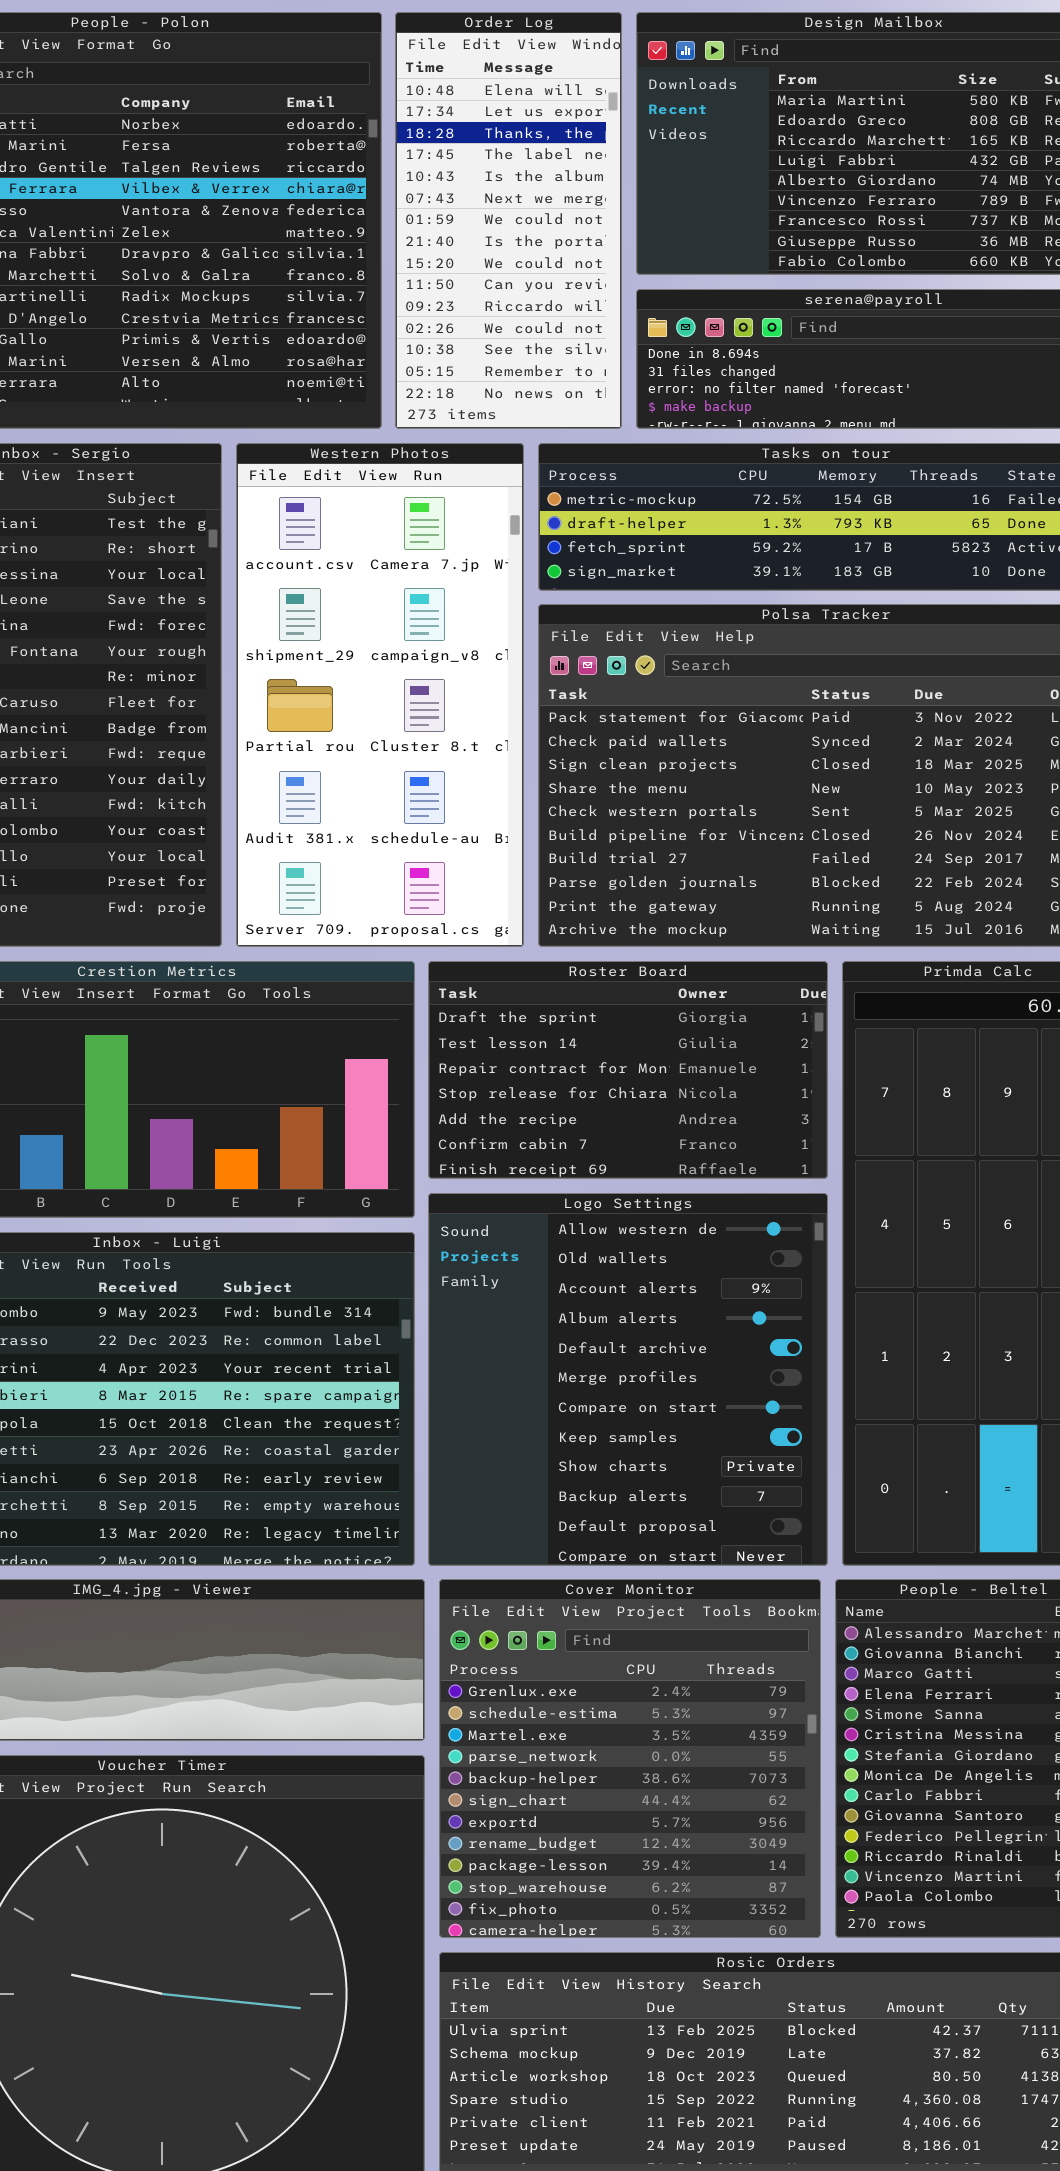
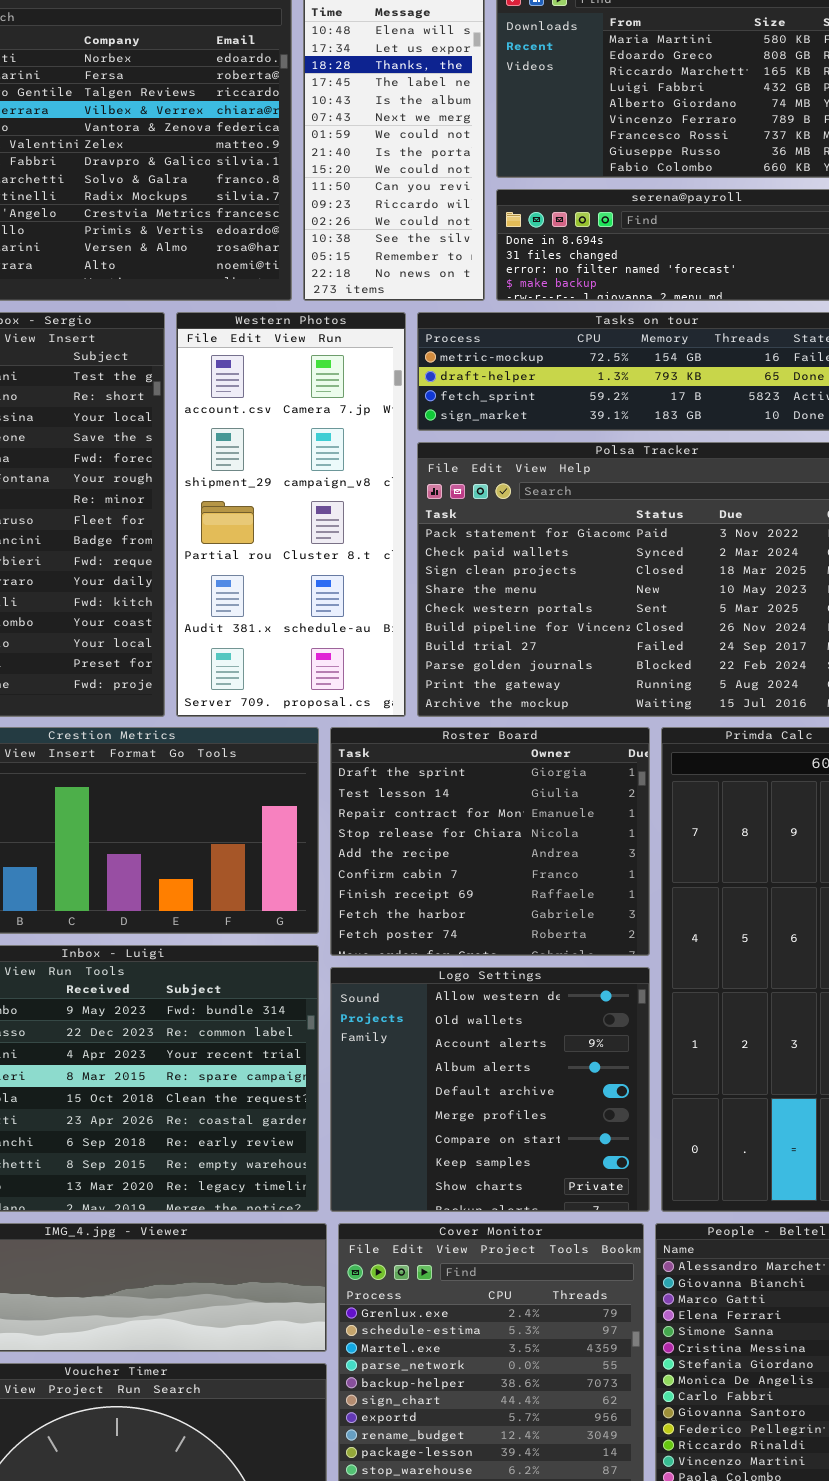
Roster Board: [428,961,828,1179] -> [330,727,650,956], resized
Logo Settings: [428,1193,828,1566] -> [330,967,650,1212], resized

